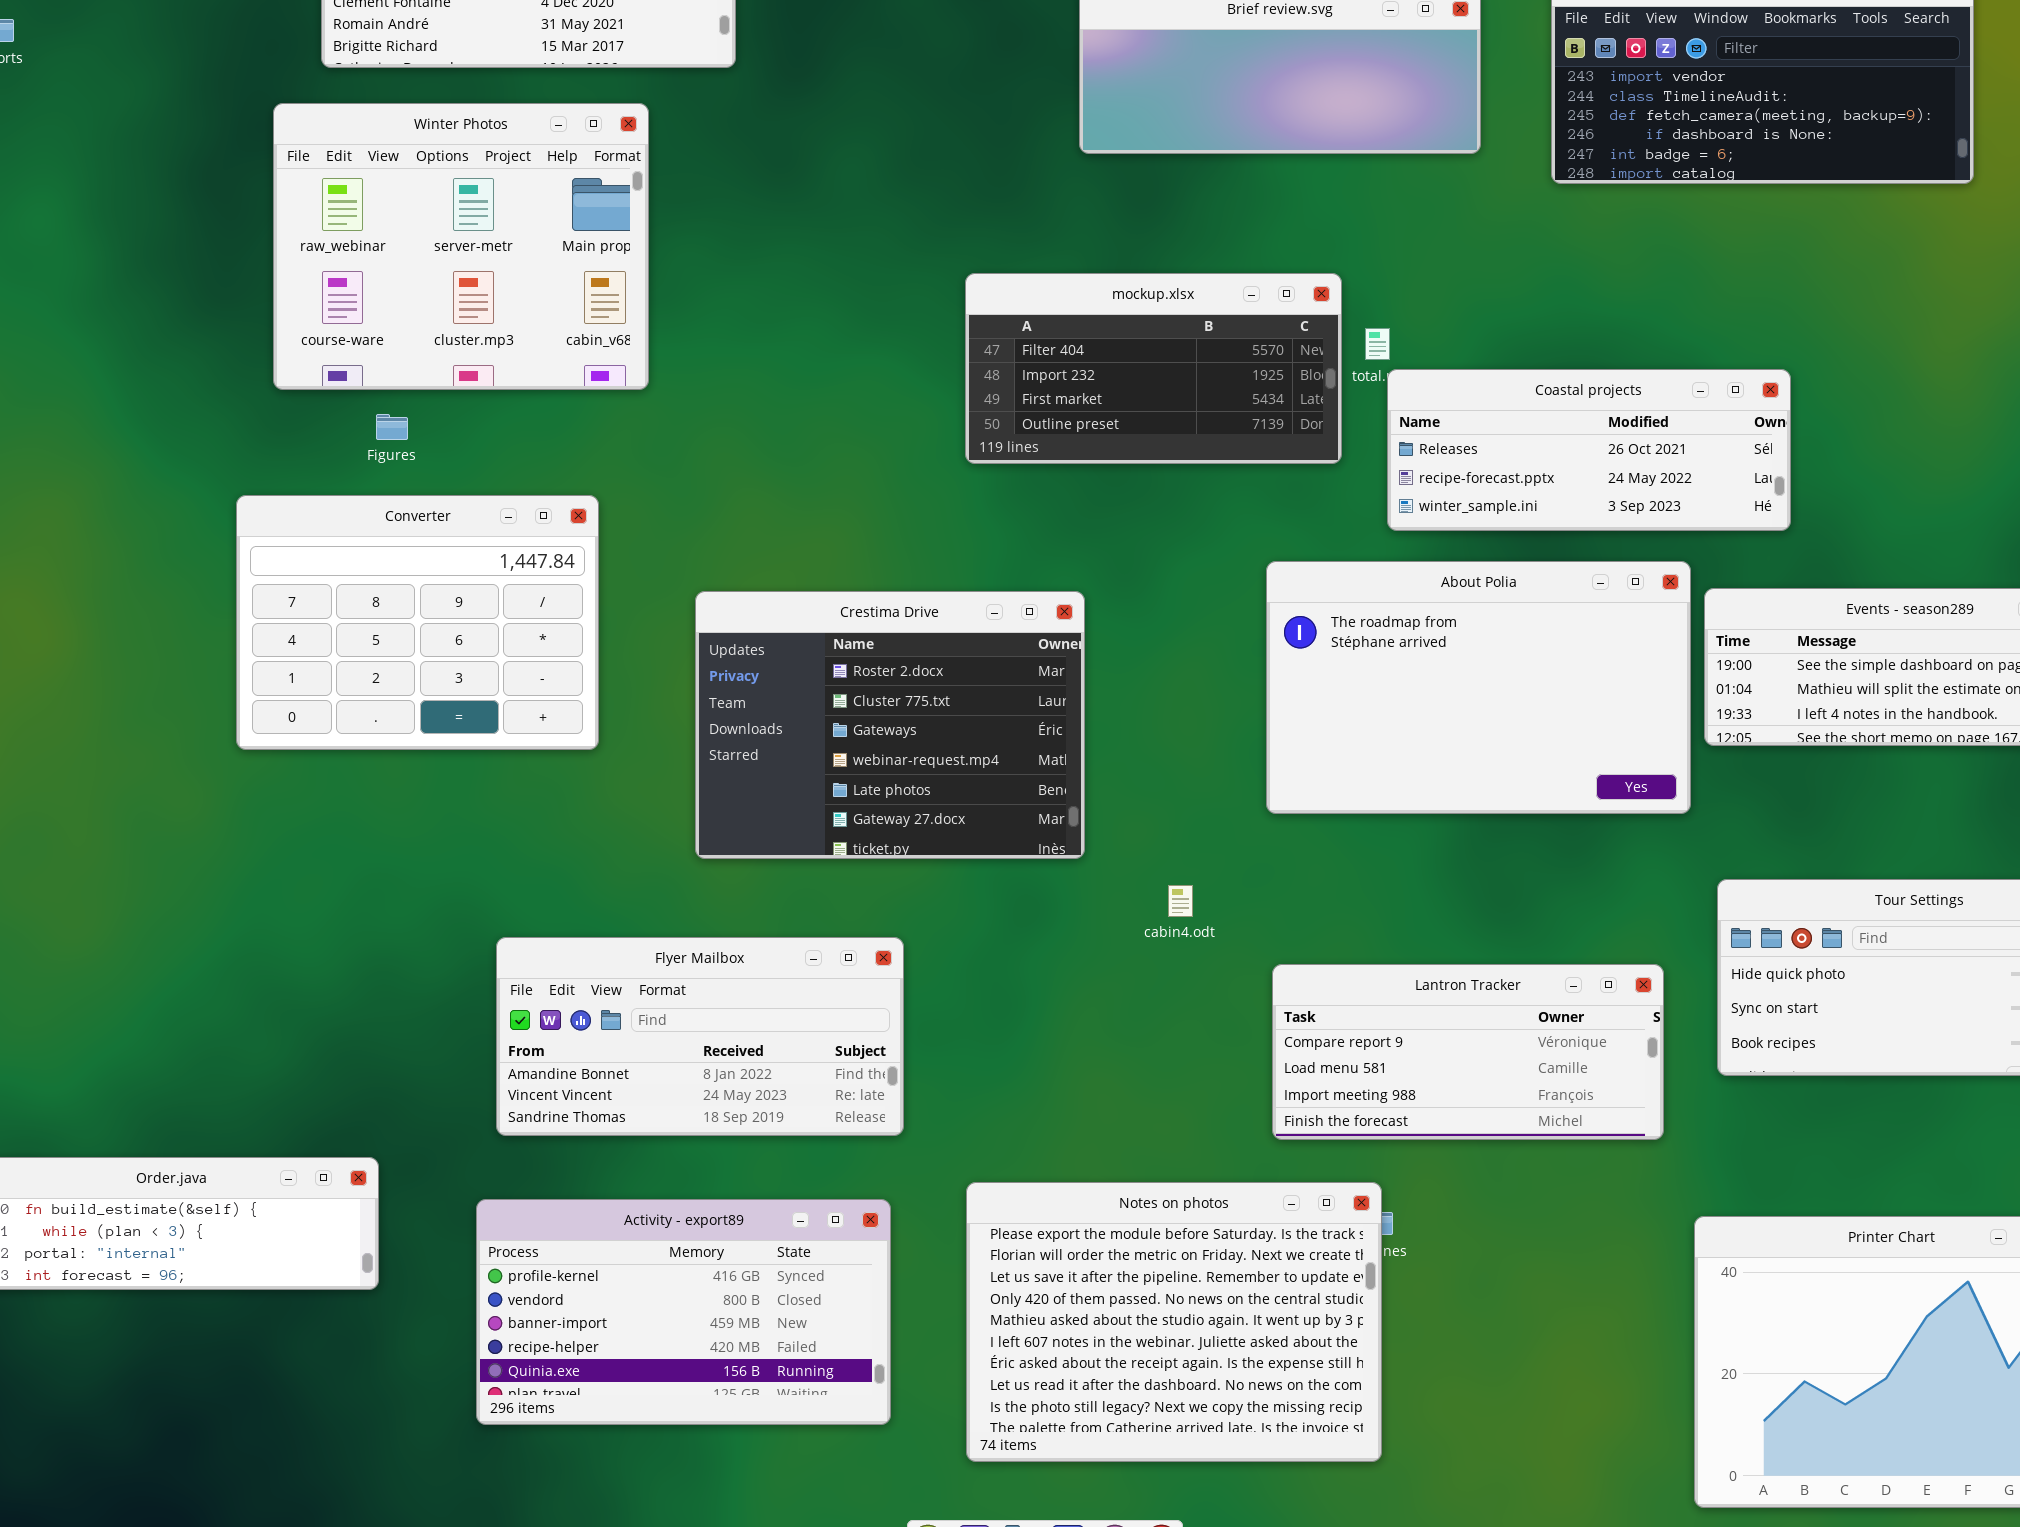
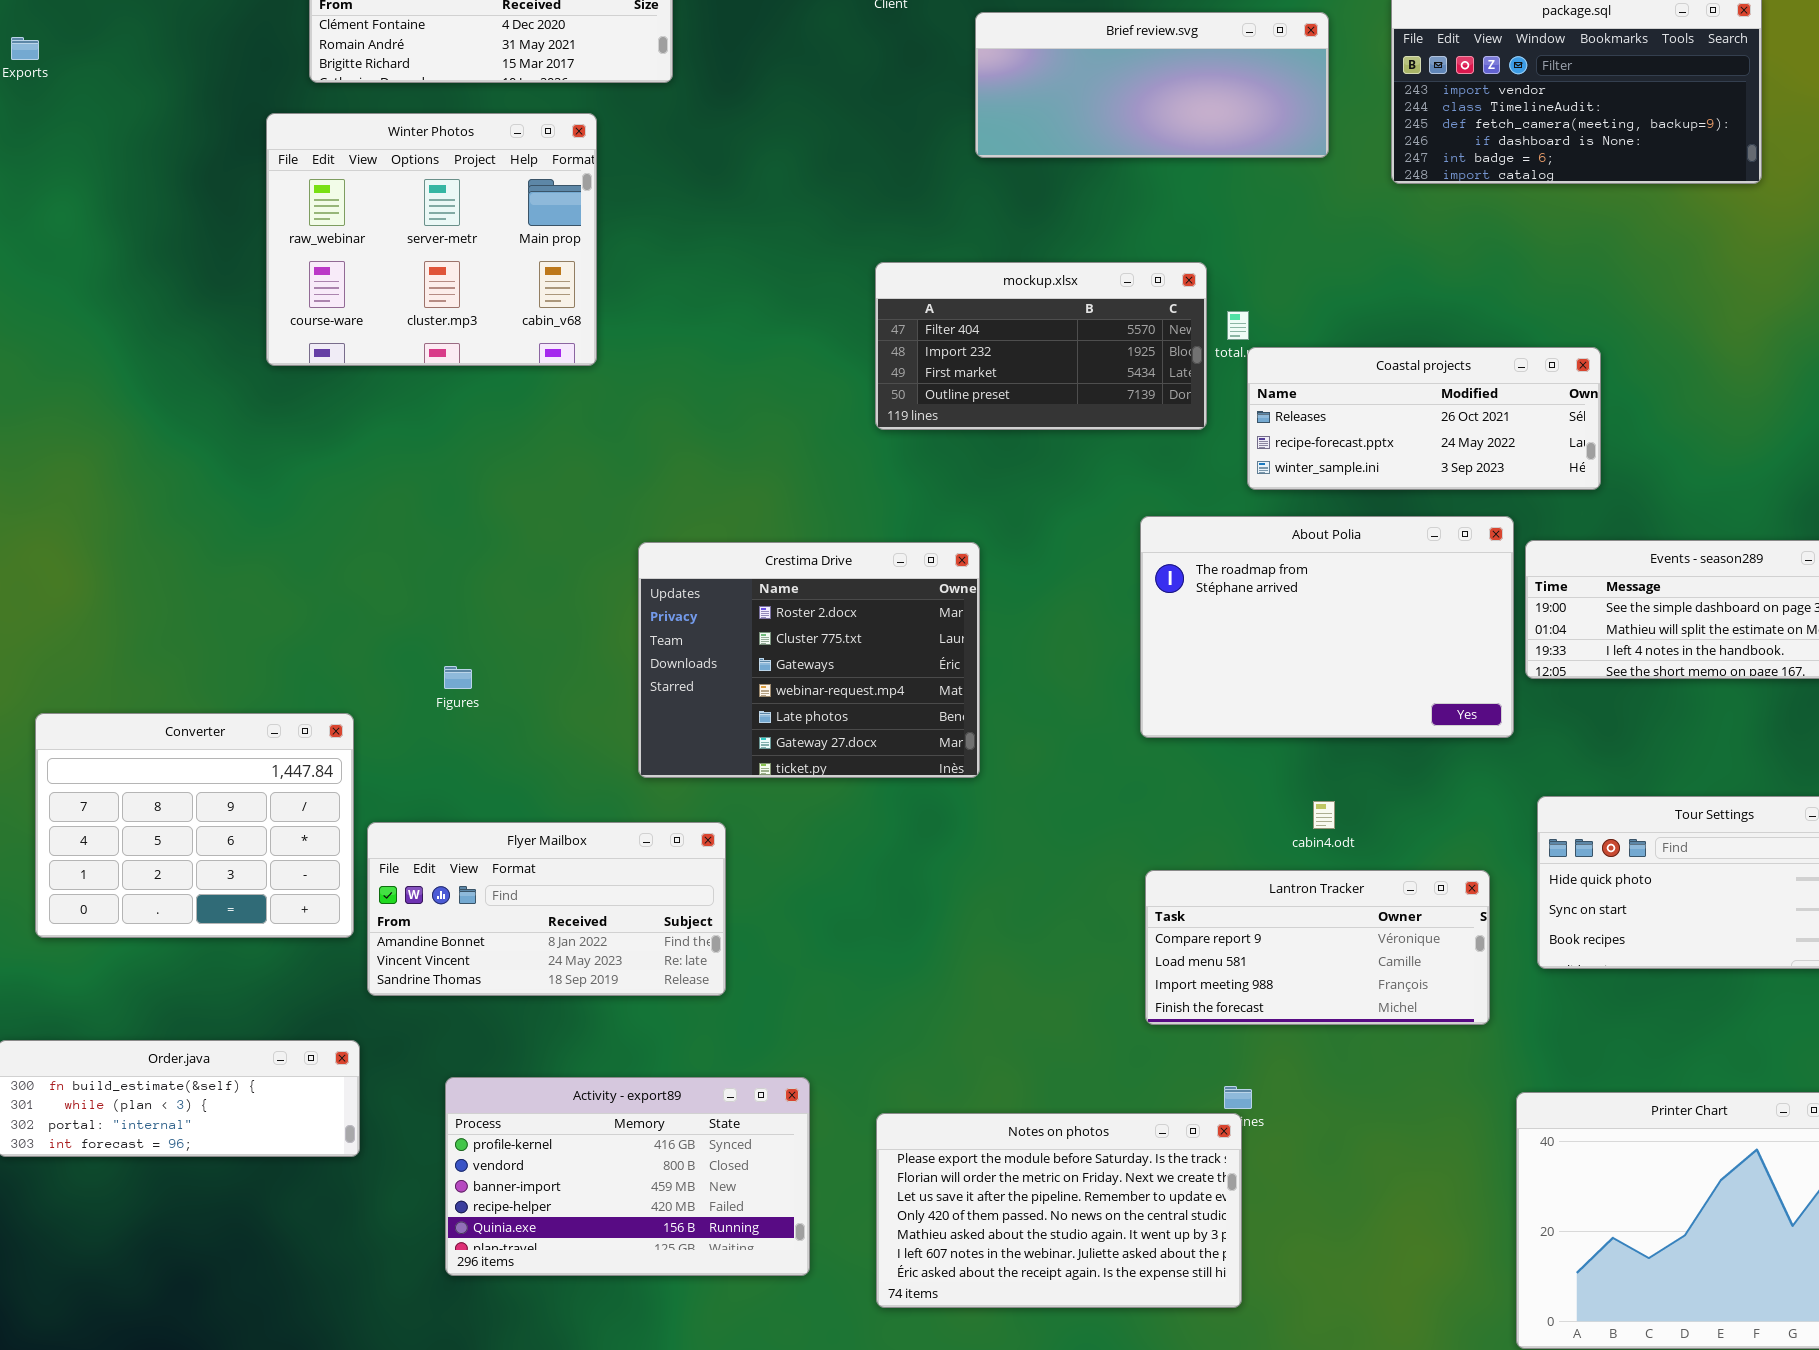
Figures: [376,414,408,440] -> [444,666,472,689], moved
Converter: [236,495,599,750] -> [35,713,354,938], moved
cabin4.odt: [1168,885,1193,917] -> [1313,801,1335,829], moved
Flyer Mailbox: [496,937,904,1136] -> [367,822,726,996], moved
Notes on photos: [966,1182,1382,1462] -> [876,1113,1242,1308], resized

